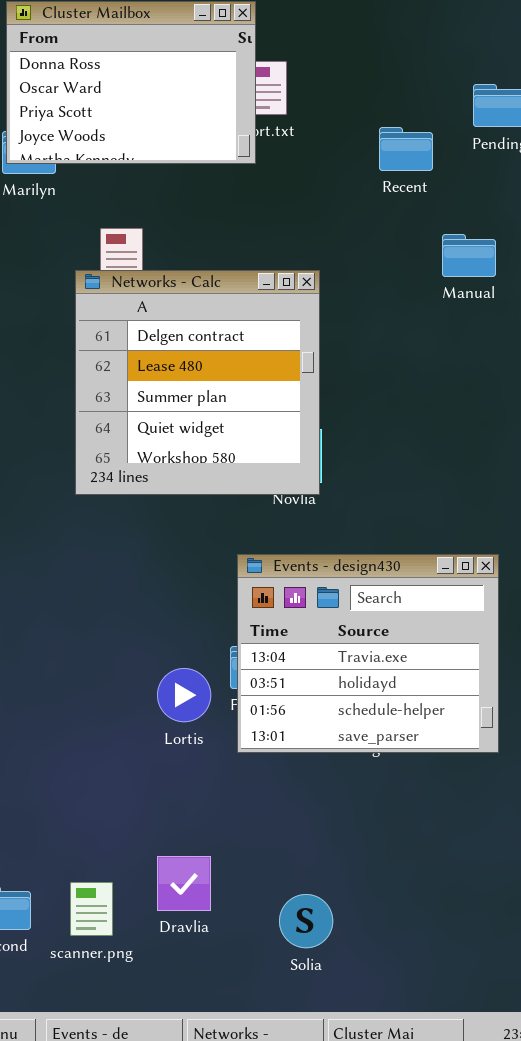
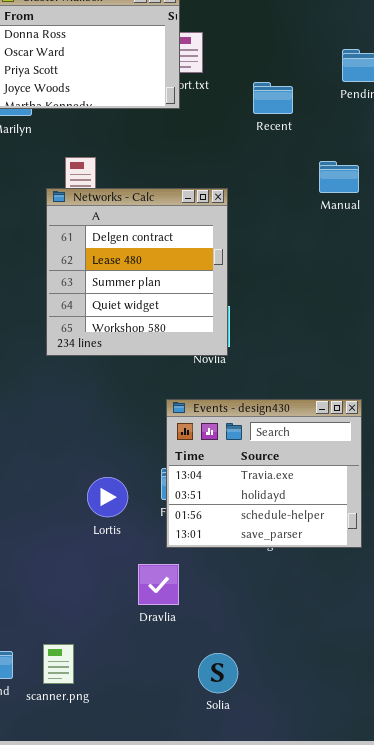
Recent: [379,127,433,171] -> [253,82,293,114], moved
Lortis: [157,668,211,722] -> [87,477,128,517], moved
Dravlia: [157,856,211,911] -> [138,564,179,605], moved

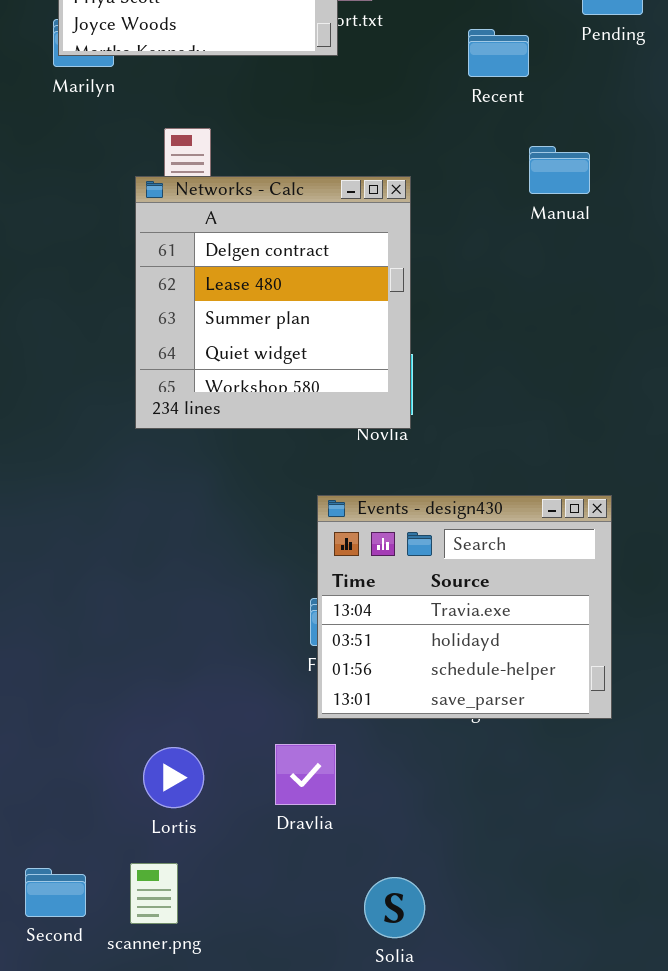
Recent: [253,82,293,114] -> [468,29,529,77], moved
Manual: [319,161,359,193] -> [529,146,590,194], moved
Lortis: [87,477,128,517] -> [143,747,204,808], moved

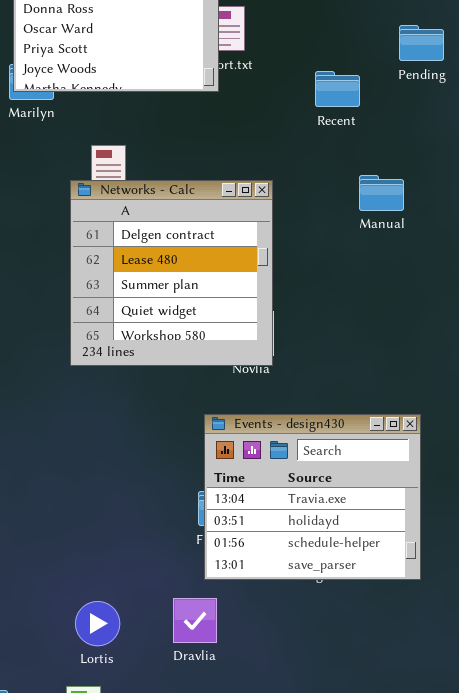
Manual: [529,146,590,194] -> [359,175,404,211], moved

